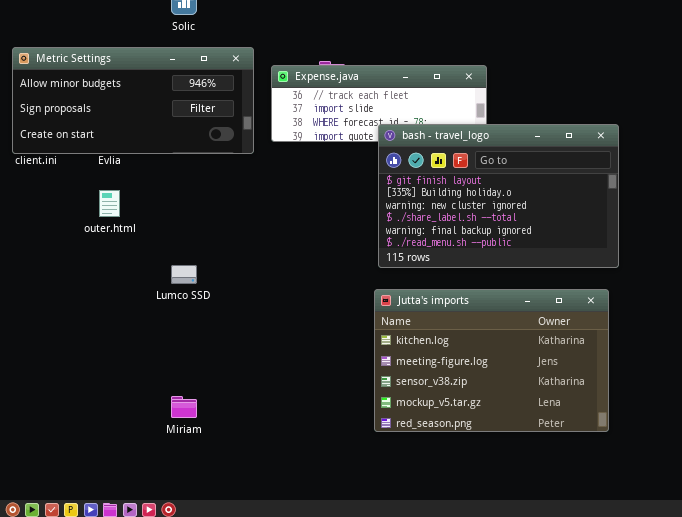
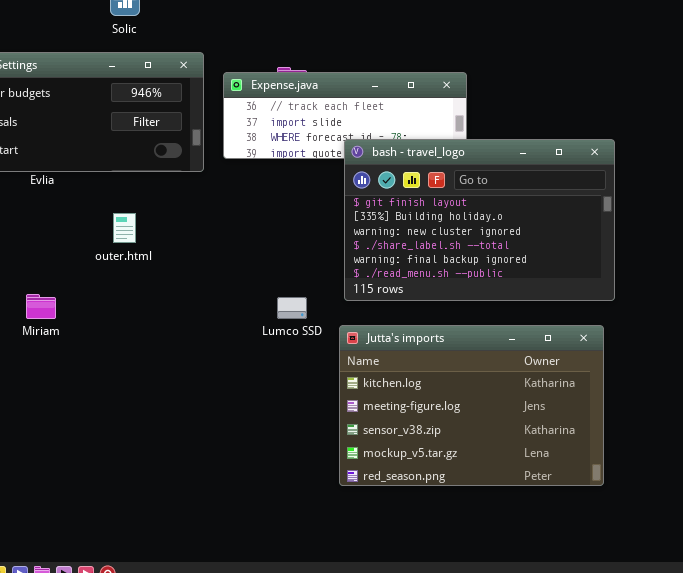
outer.html: [99,190,120,217] -> [113,213,136,243], moved
Lumco SSD: [171,265,197,284] -> [277,297,307,319], moved
Miriam: [171,396,197,418] -> [26,294,56,319], moved

